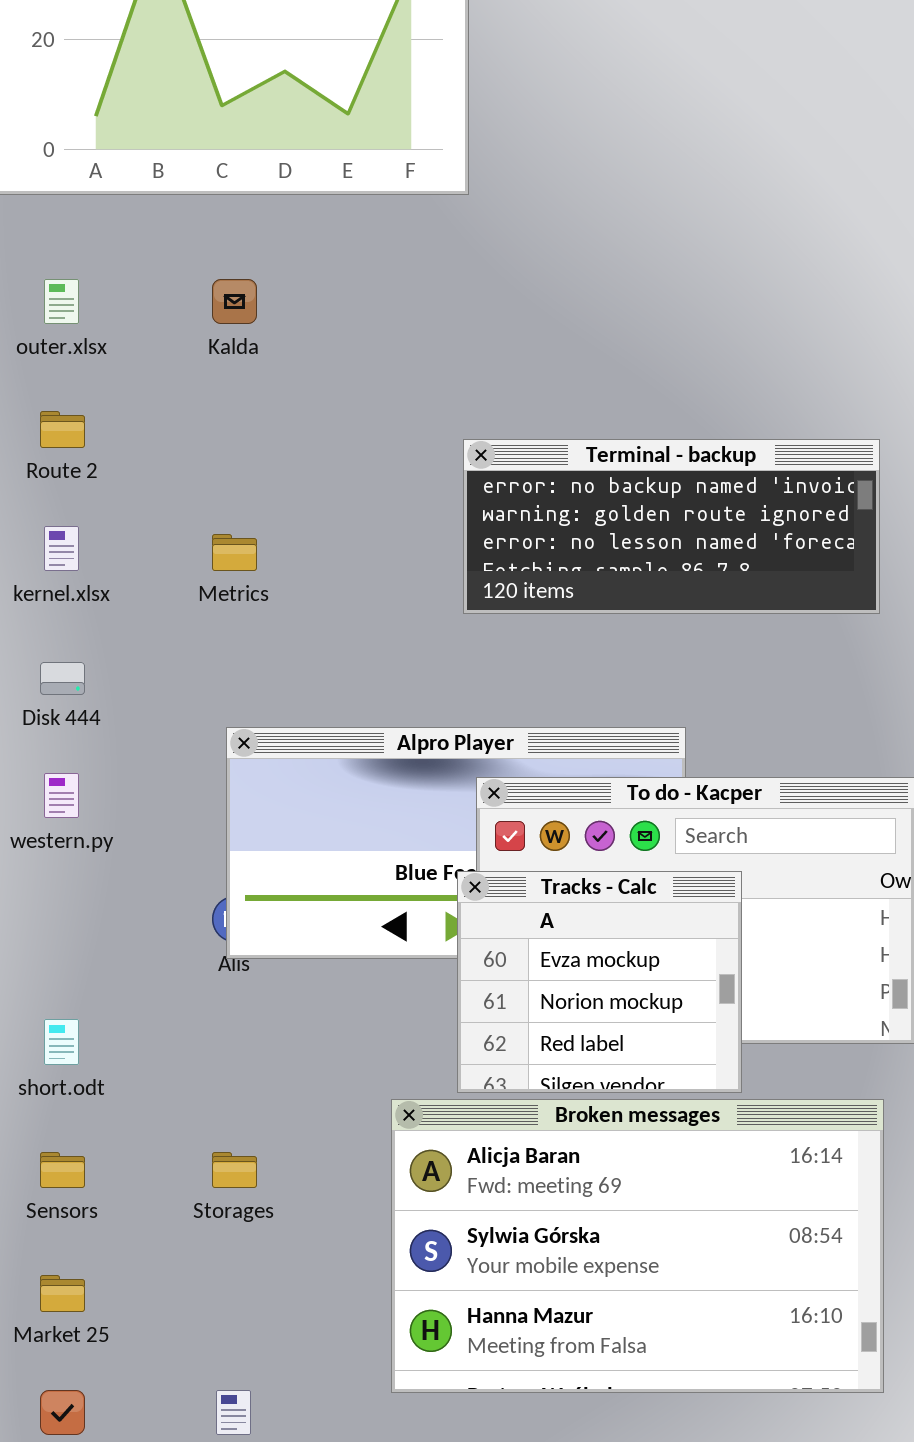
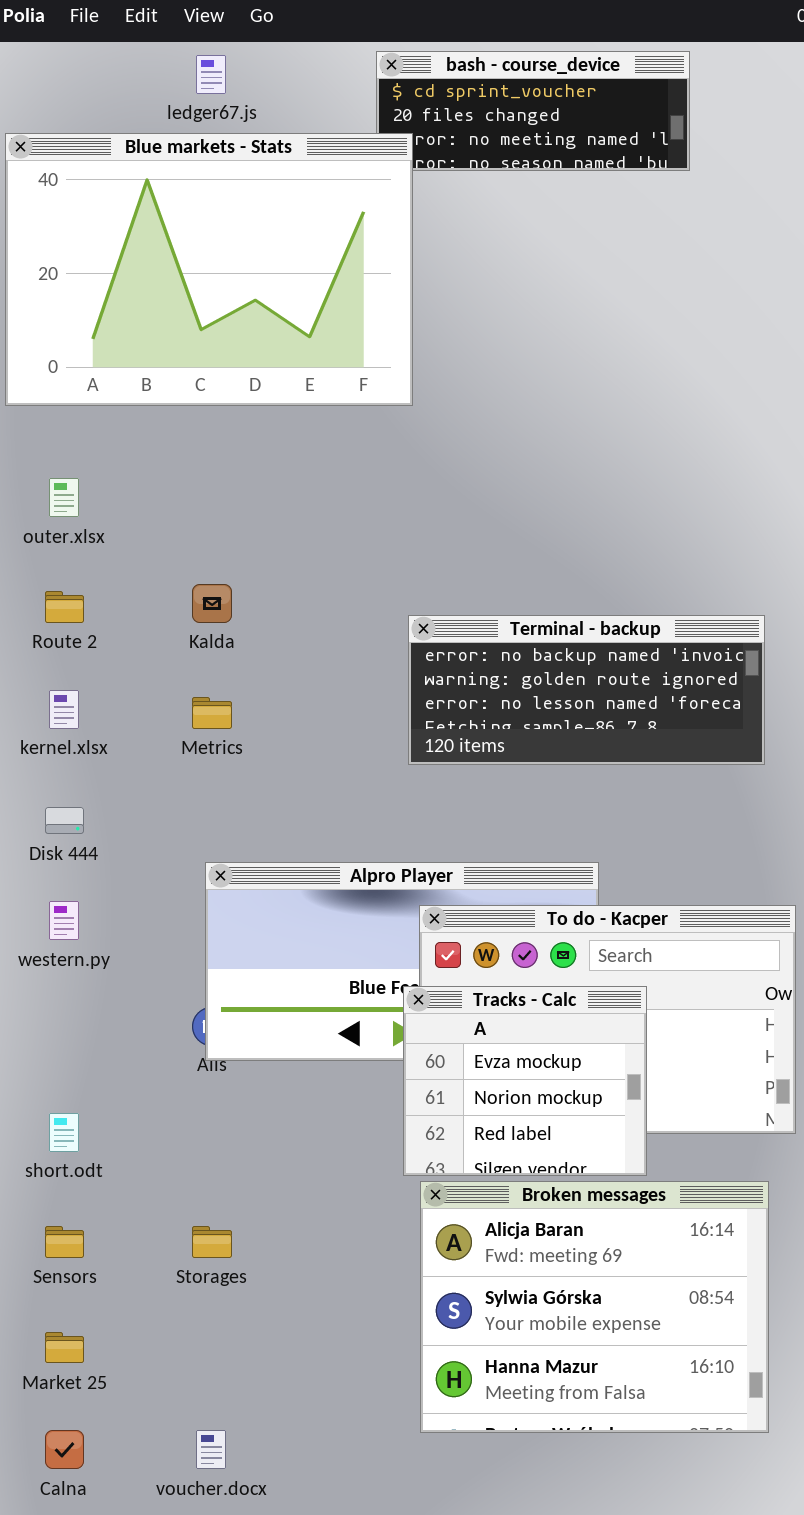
Kalda: [212,279,257,324] -> [192,584,232,623], moved
Broken messages: [391,1099,884,1393] -> [420,1181,769,1433], resized

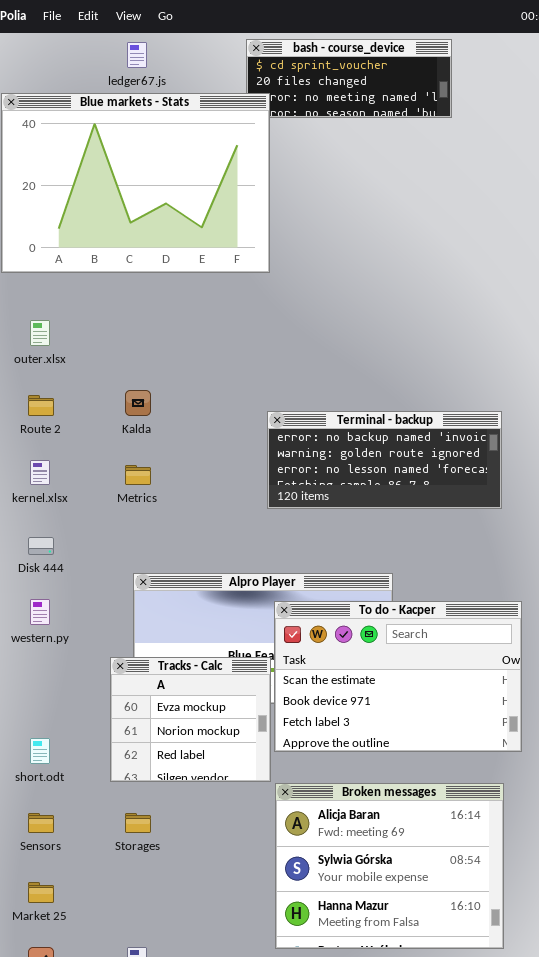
Tracks - Calc: [403,986,647,1176] -> [110,657,271,782], moved

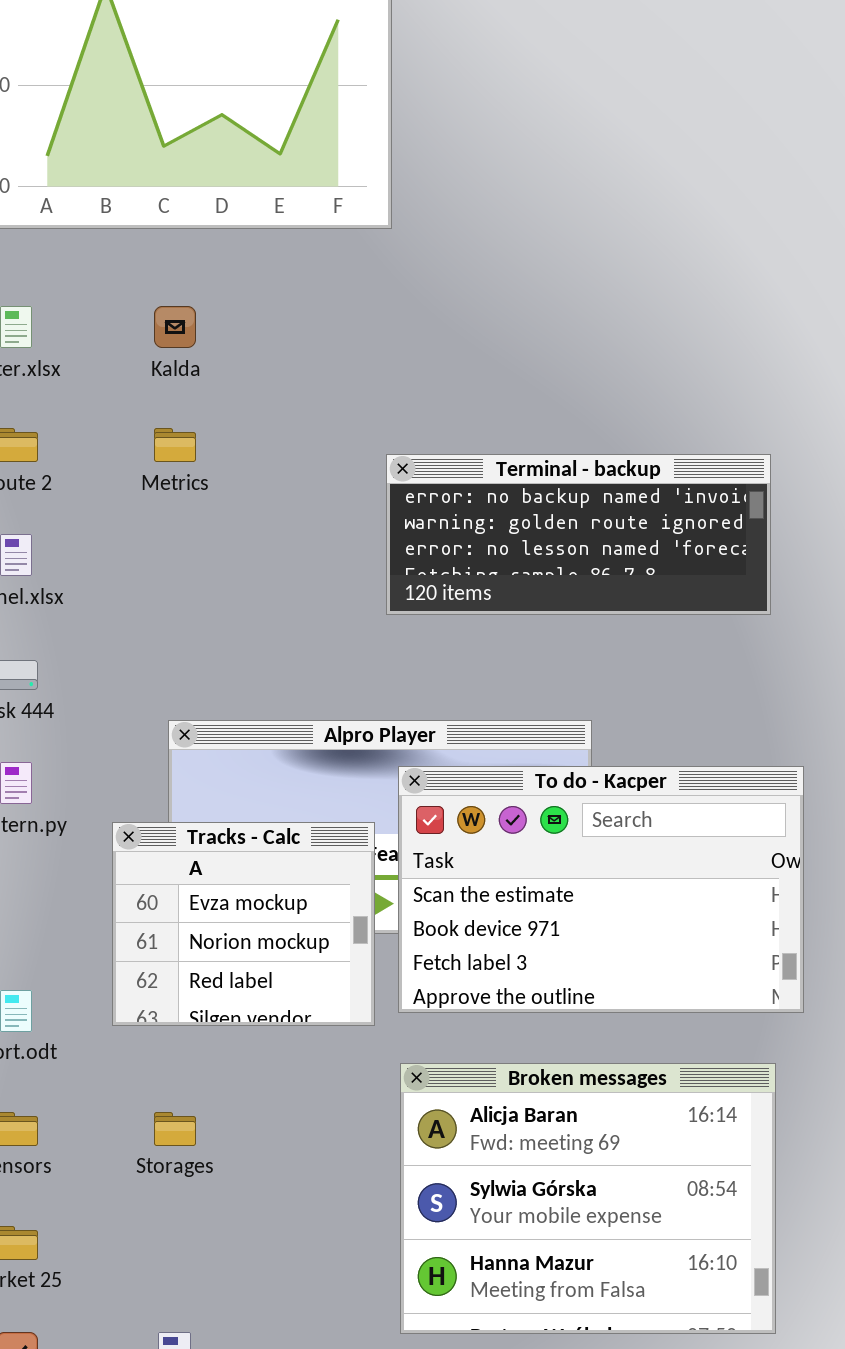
Kalda: [125,390,151,416] -> [154,306,196,348], moved
Metrics: [125,465,151,485] -> [154,428,196,462], moved
Tracks - Calc: [110,657,271,782] -> [112,822,375,1026], moved

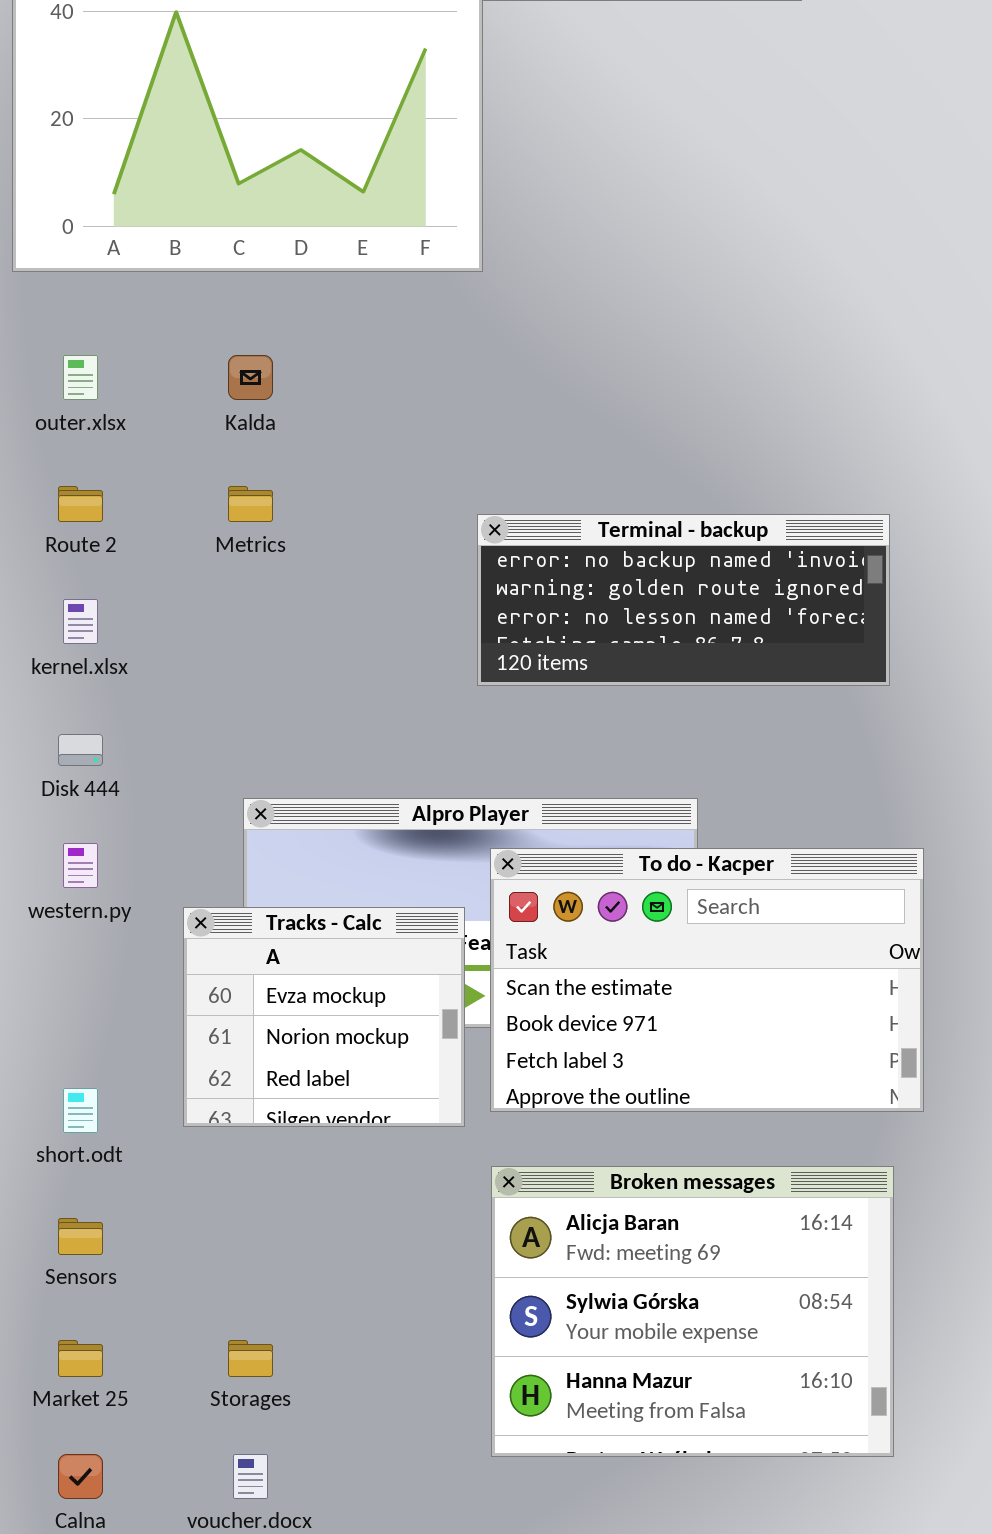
Storages: [154,1112,196,1146] -> [228,1340,273,1377], moved

